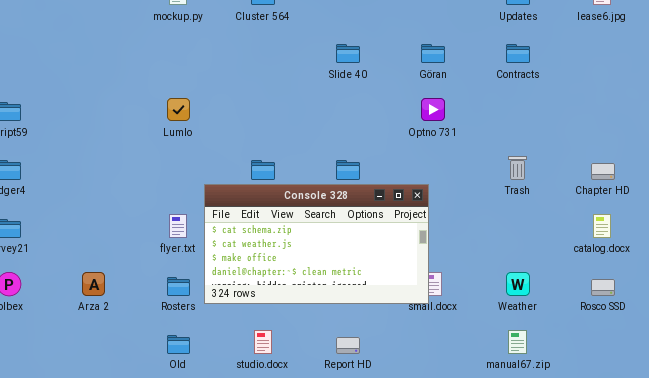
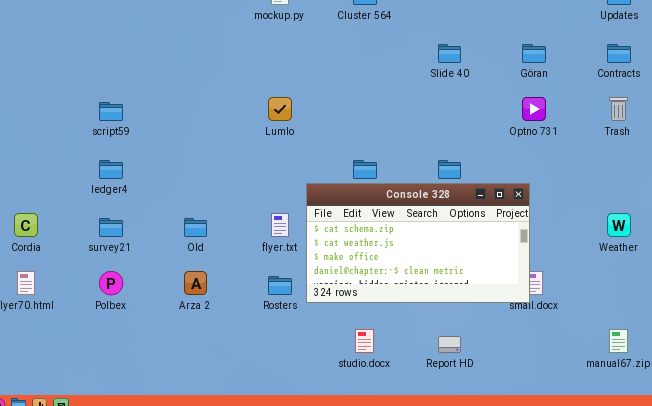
Trash: [508,156,527,180] -> [609,97,628,121], moved
Weather: [506,272,530,296] -> [607,213,631,237], moved
Old: [167,335,190,354] -> [184,218,207,237], moved

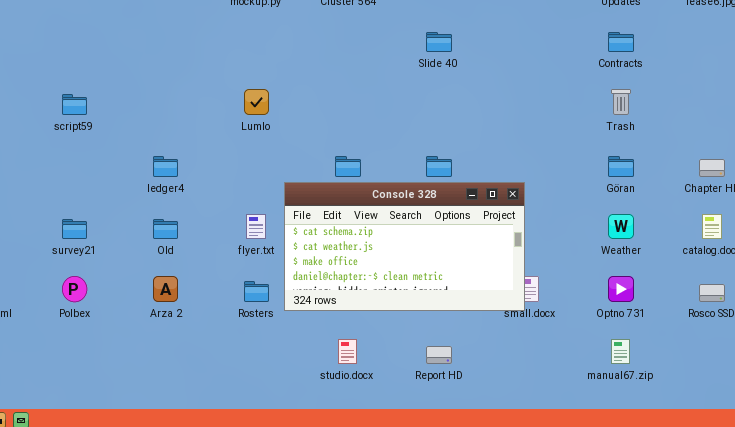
Göran: [522,44,546,63] -> [608,156,634,177], moved
Optno 731: [522,97,546,121] -> [608,276,634,302], moved
ledger4: [99,160,123,179] -> [153,156,178,177], moved

